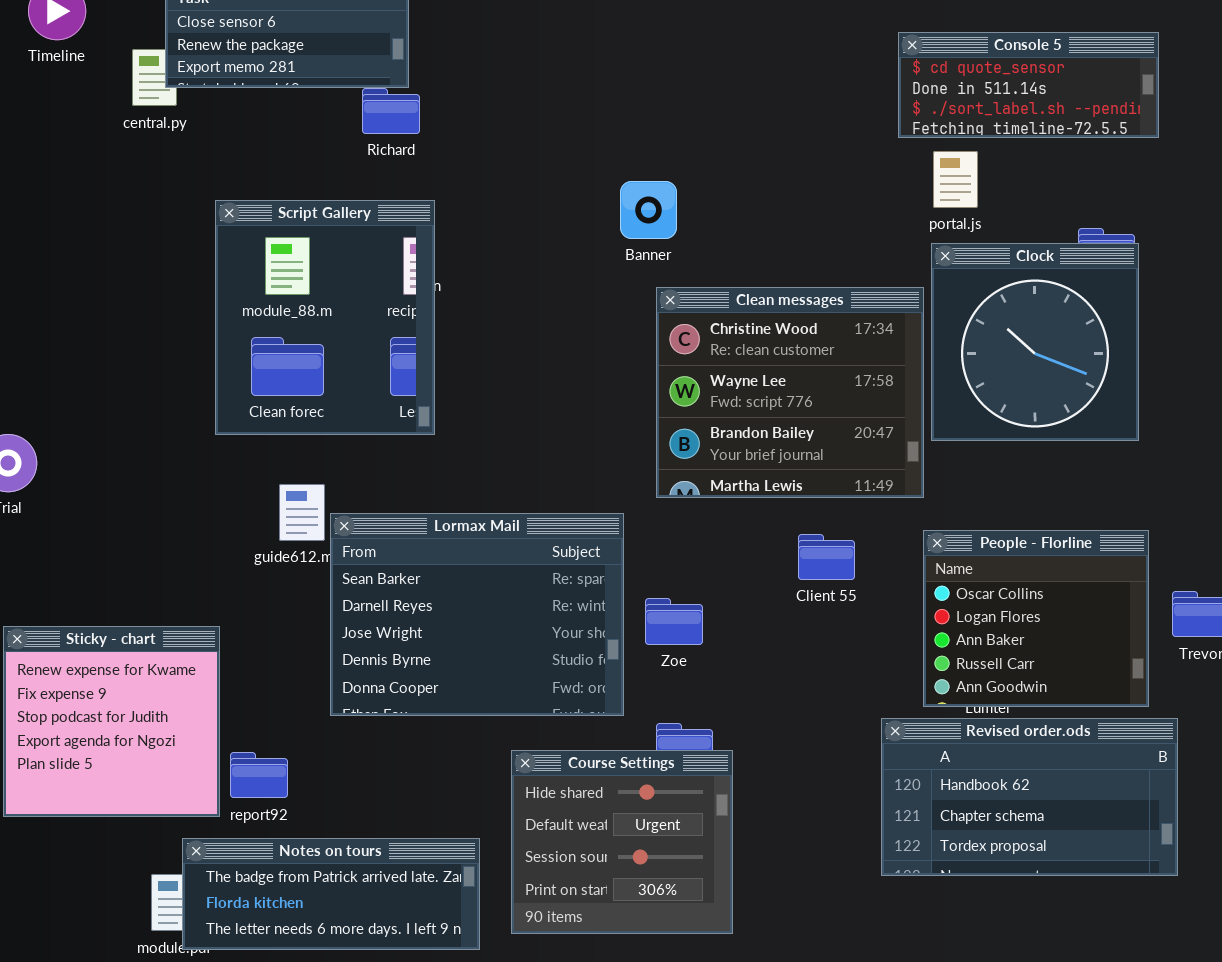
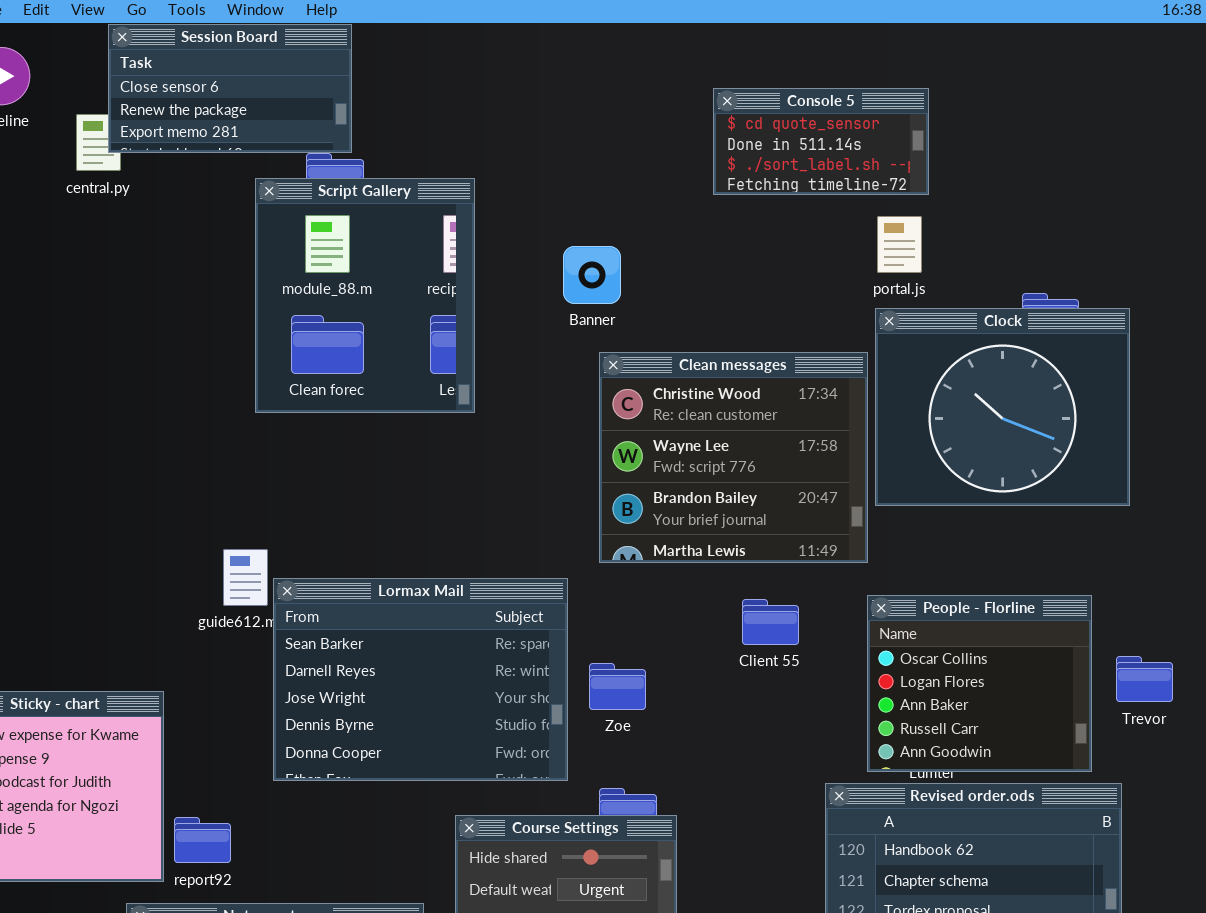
Console 5: [898,32,1159,138] -> [713,88,929,195], moved, resized
Script Gallery: [215,200,435,435] -> [255,178,475,413], moved
Clock: [931,243,1139,441] -> [875,308,1130,506], resized

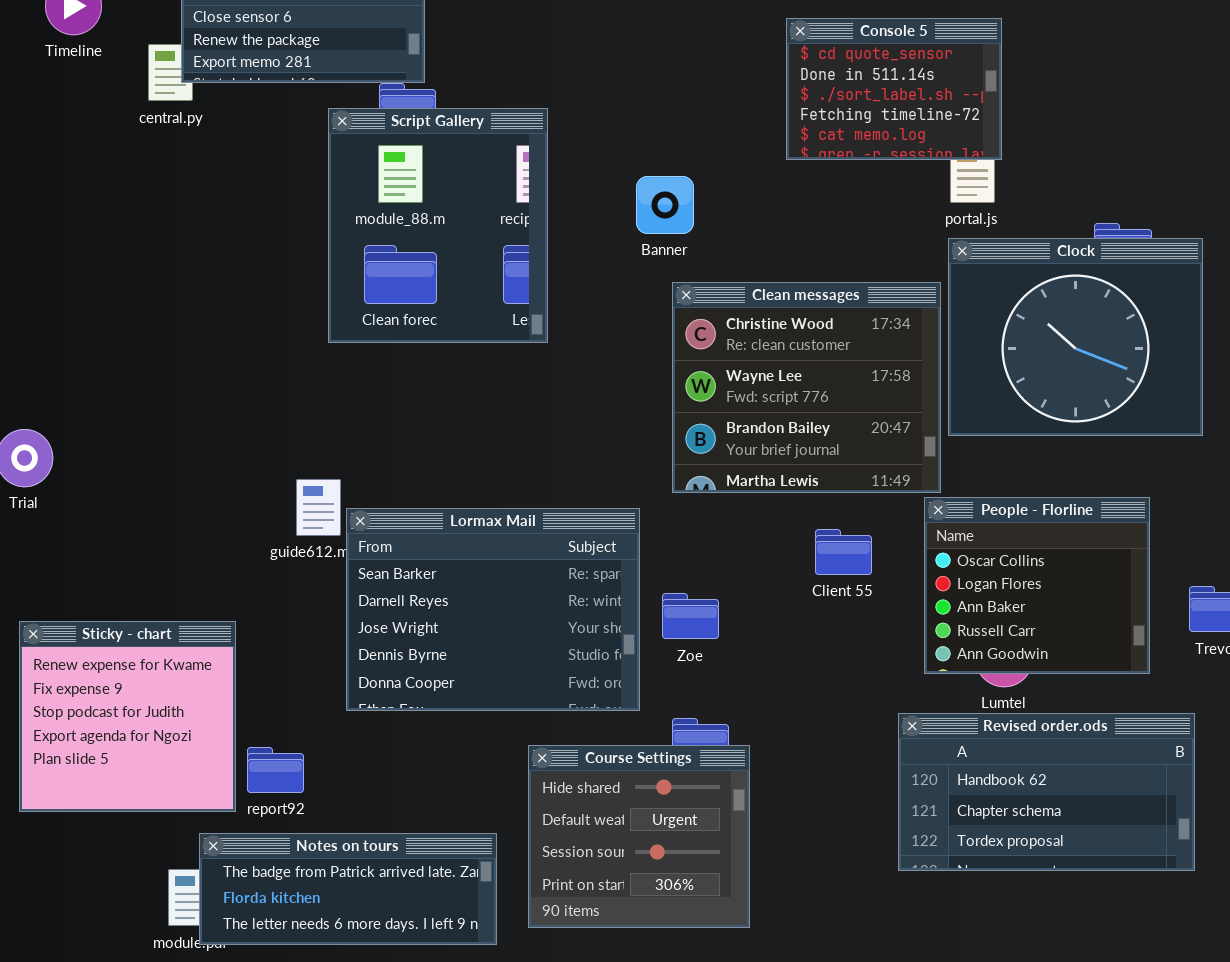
Console 5: [713,88,929,195] -> [786,18,1002,160], resized
People - Florline: [867,595,1092,772] -> [924,497,1150,674], moved

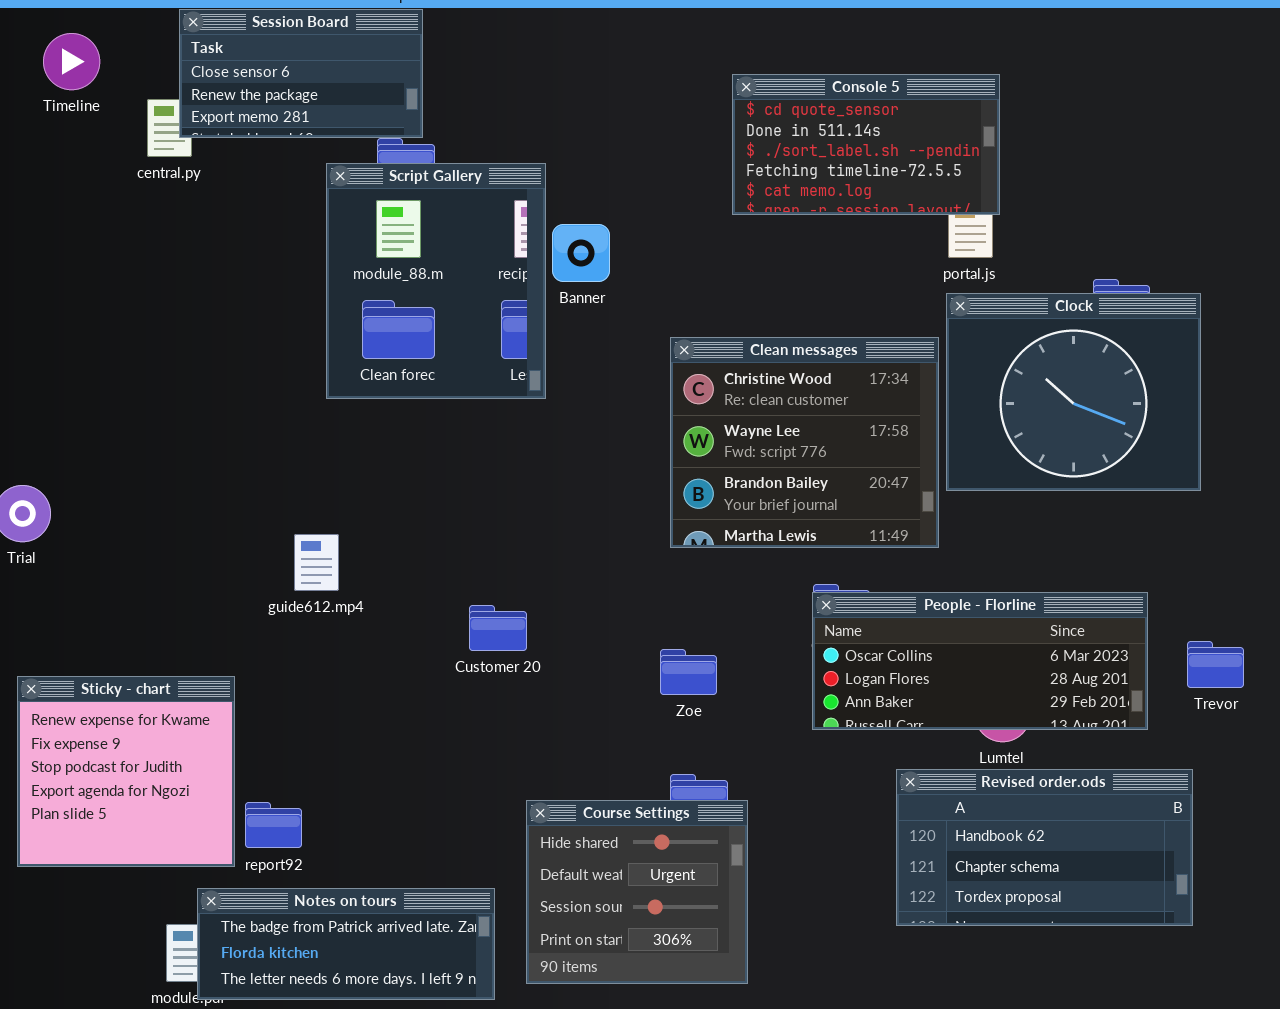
Console 5: [786,18,1002,160] -> [732,74,1000,215], resized
Banner: [636,176,694,234] -> [552,224,610,282], moved
People - Florline: [924,497,1150,674] -> [812,592,1148,730], resized
Lormax Mail: [346,508,640,711] -> none, closed

